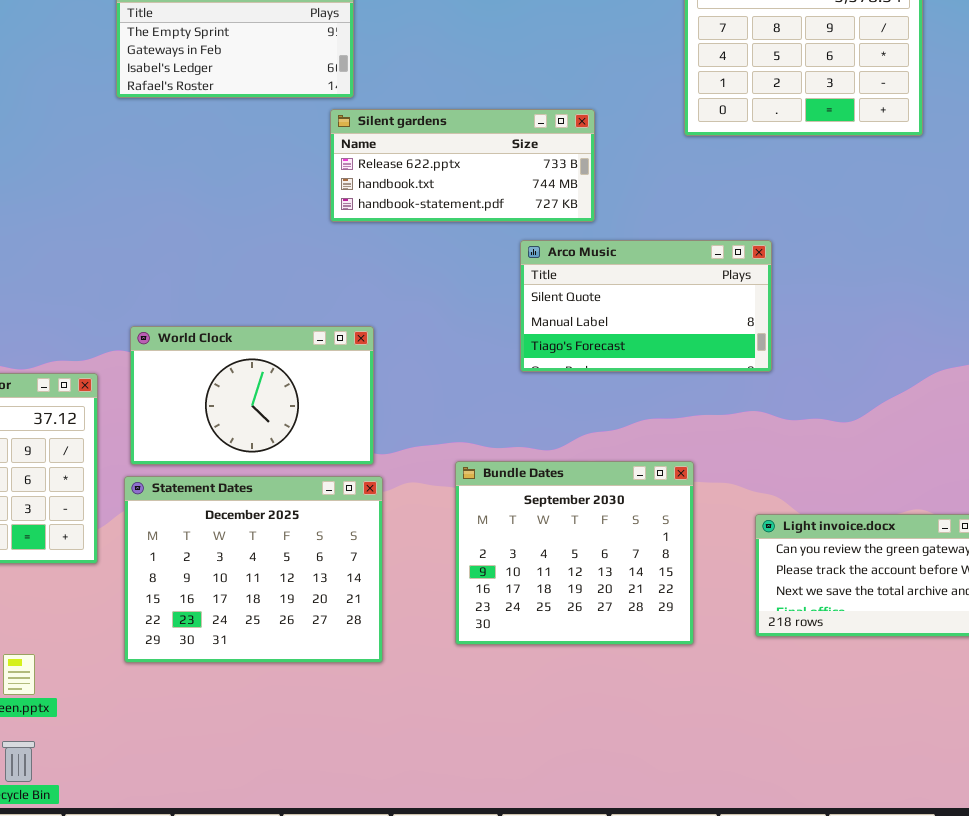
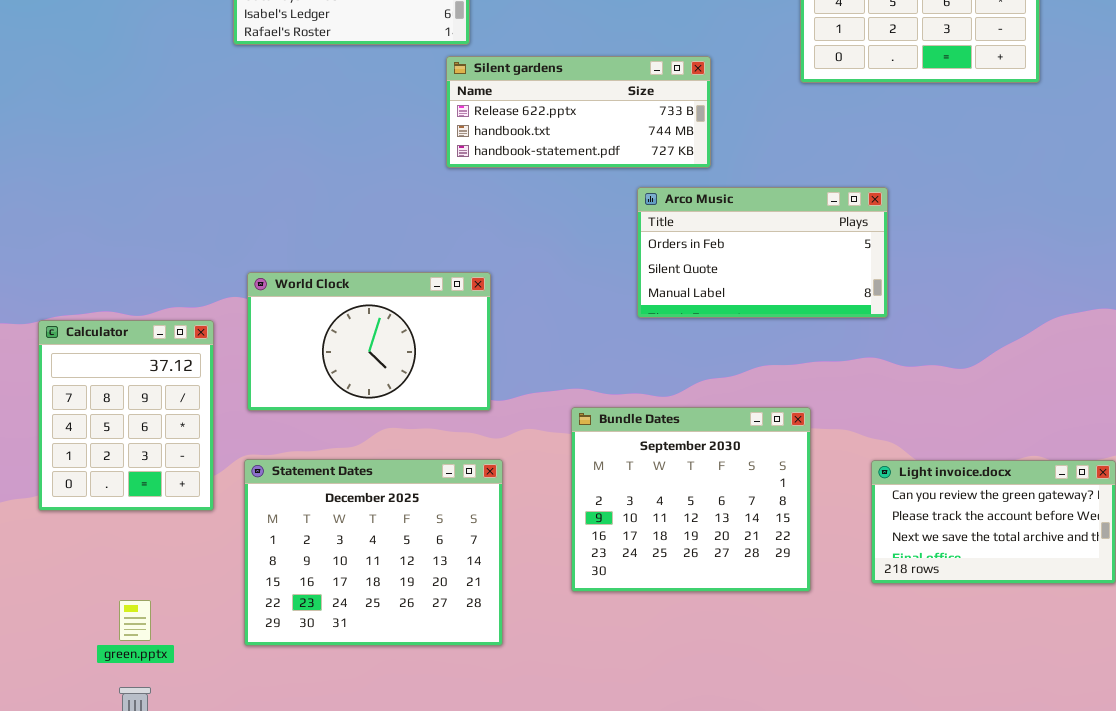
Arco Music: [520,240,772,372] -> [637,187,888,318], scrolled up 1 row
Statement Dates: [124,476,383,663] -> [244,459,503,646], moved

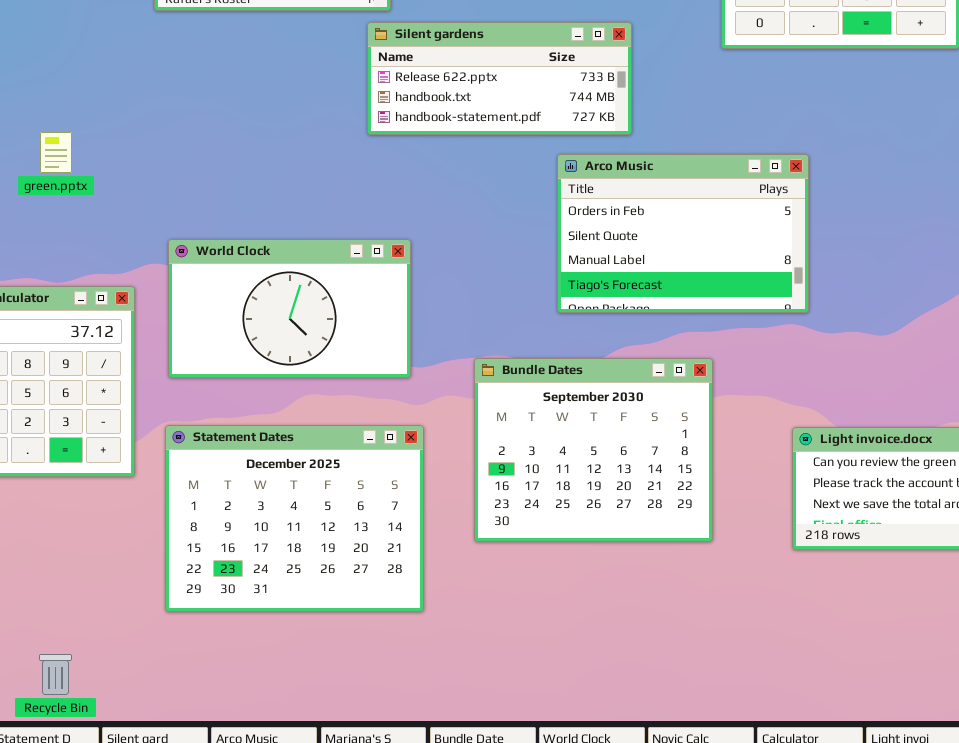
Arco Music: [637,187,888,318] -> [557,154,809,313], resized
Bundle Dates: [571,407,811,592] -> [474,358,713,542], moved
green.pptx: [119,600,151,641] -> [40,132,72,173], moved

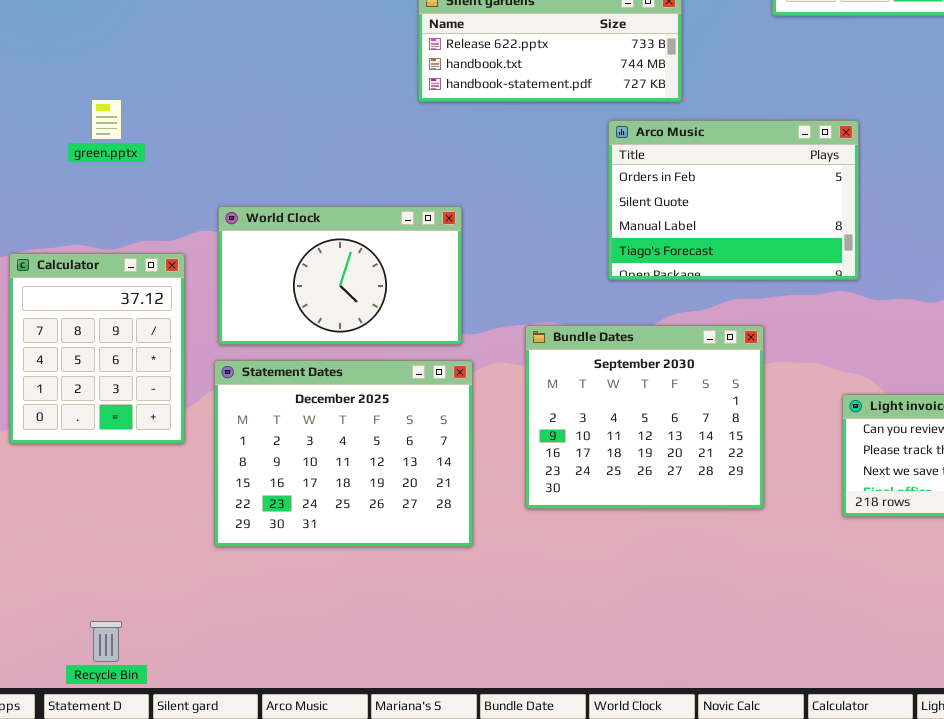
Statement Dates: [165,425,424,612] -> [214,360,473,547], moved

